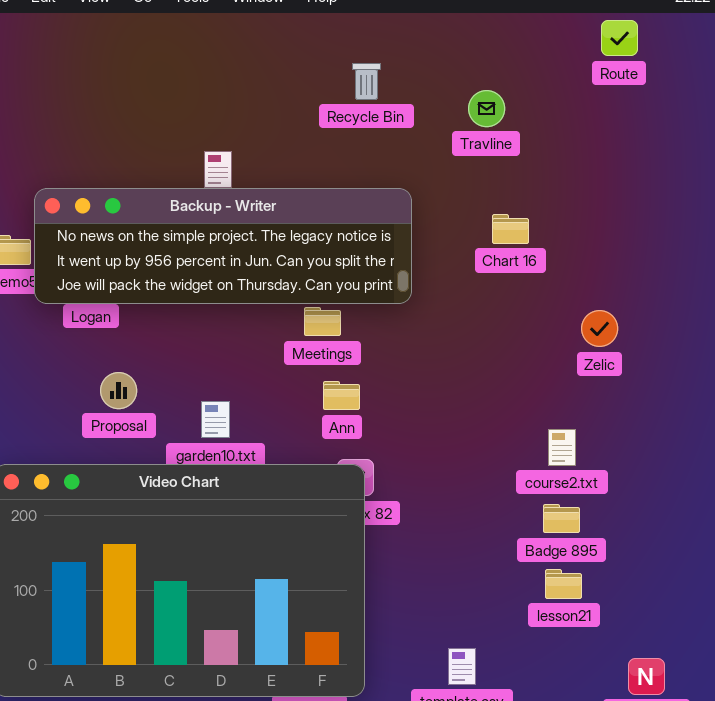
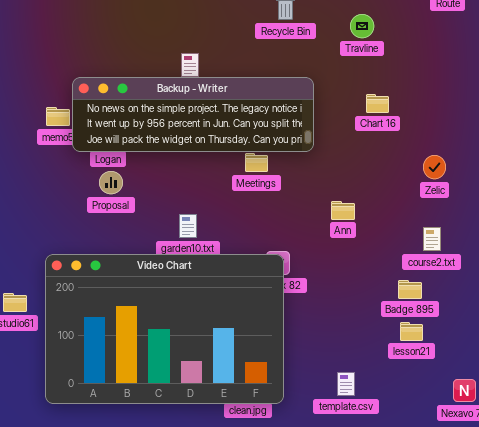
Proposal: [100,372,137,409] -> [99,171,123,194], moved
Ann: [323,381,360,410] -> [331,201,355,220], moved
course2.txt: [548,429,576,466] -> [423,227,441,251], moved

